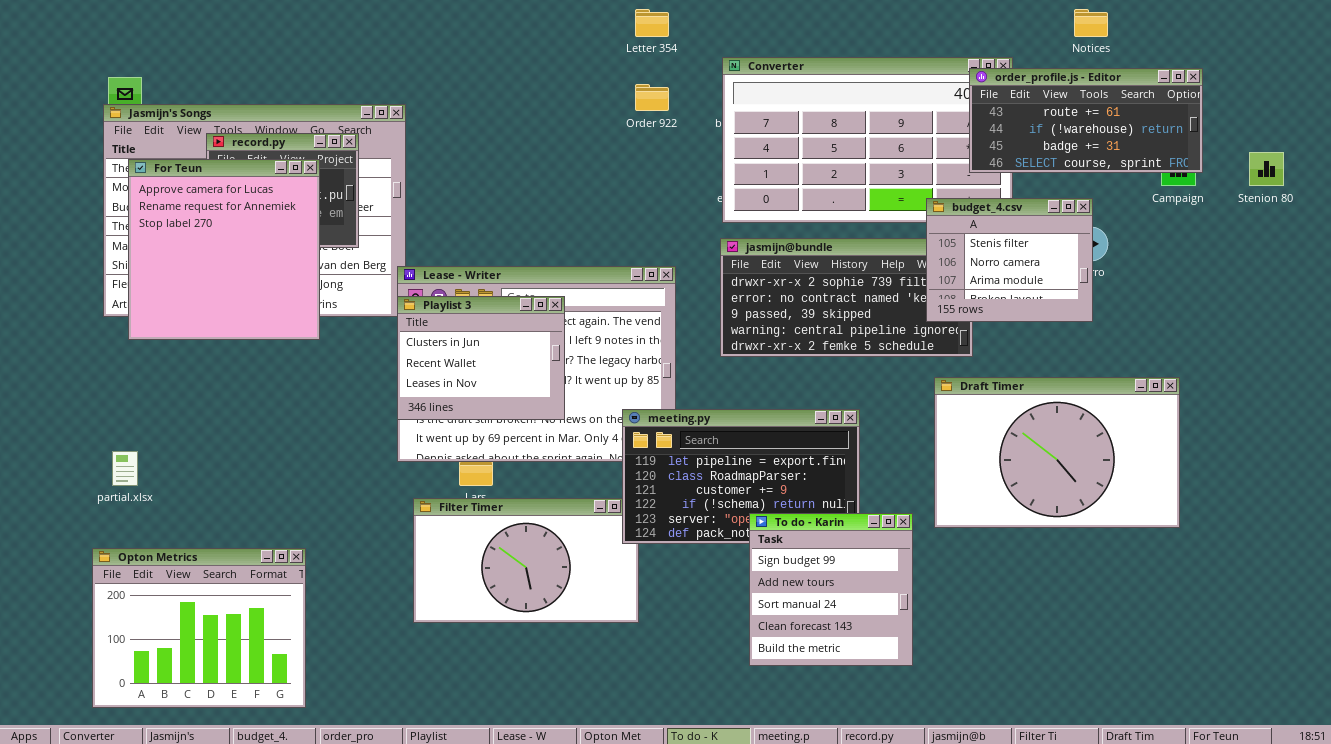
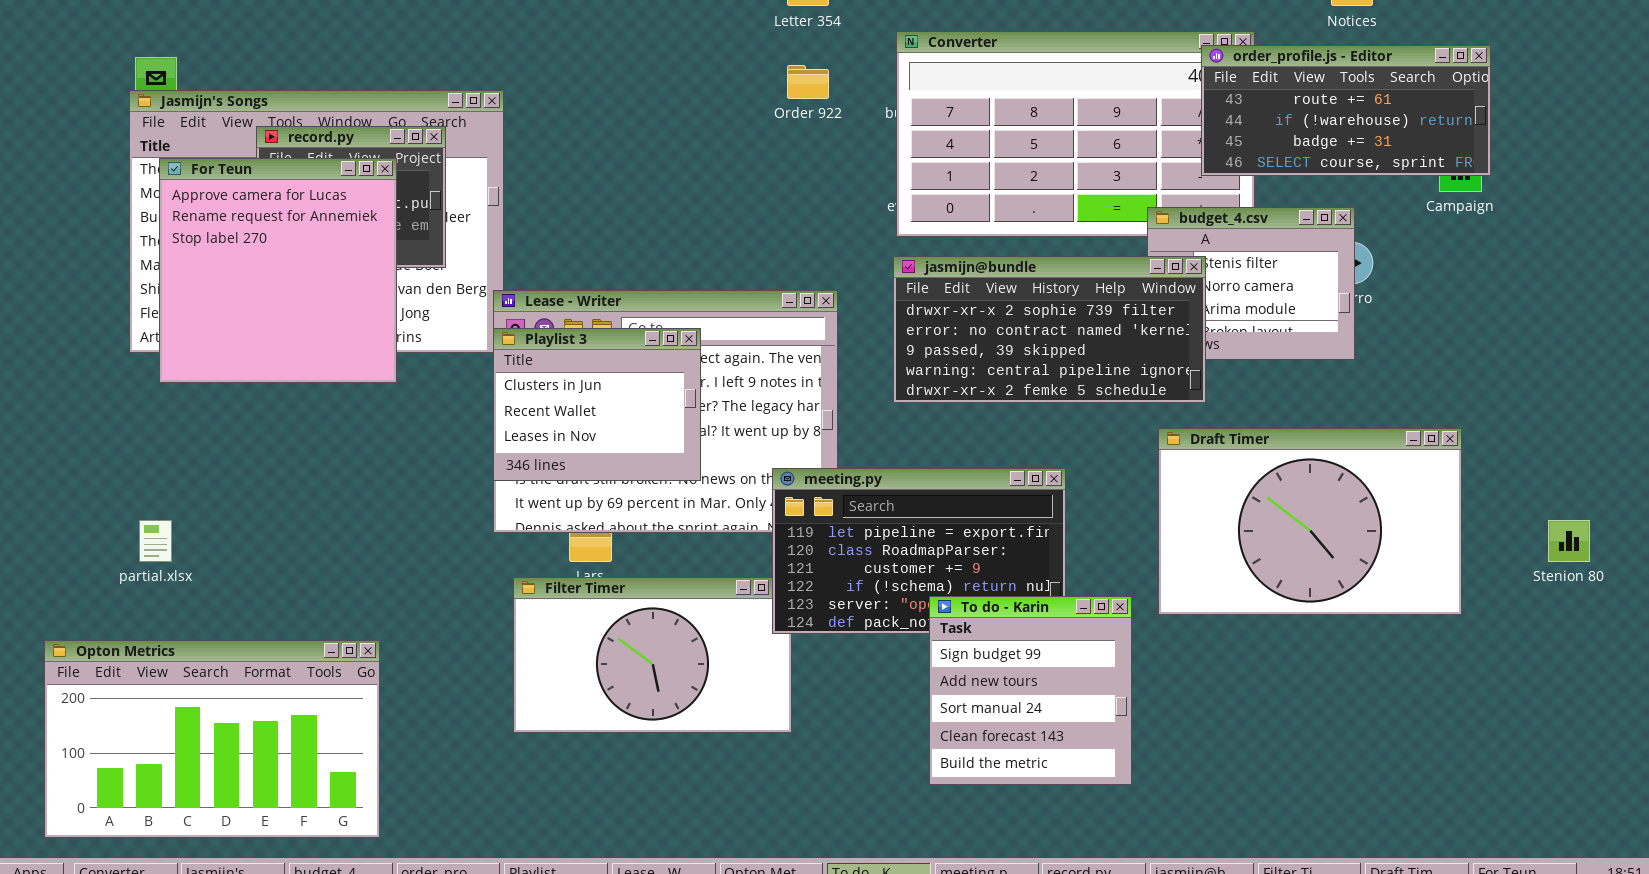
Stenion 80: [1249,152,1284,186] -> [1548,520,1590,562], moved
jasmijn@bundle: [720,238,973,357] -> [893,256,1206,403], raised
Opton Metrics: [92,548,306,708] -> [44,640,380,838], resized

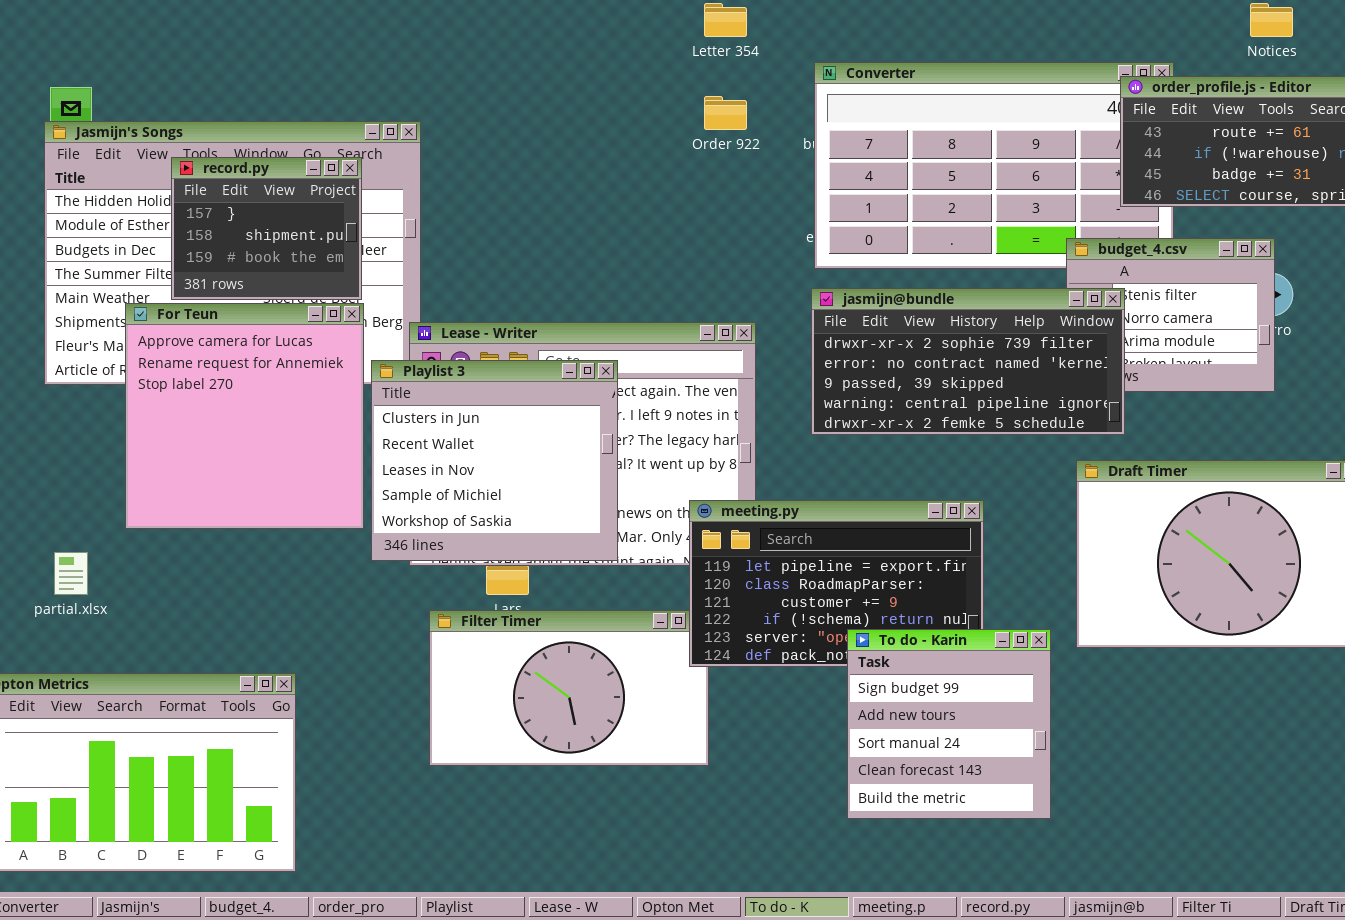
For Teun: [159,158,397,383] -> [125,303,364,529], moved
Playlist 3: [493,328,701,481] -> [371,360,618,561], resized

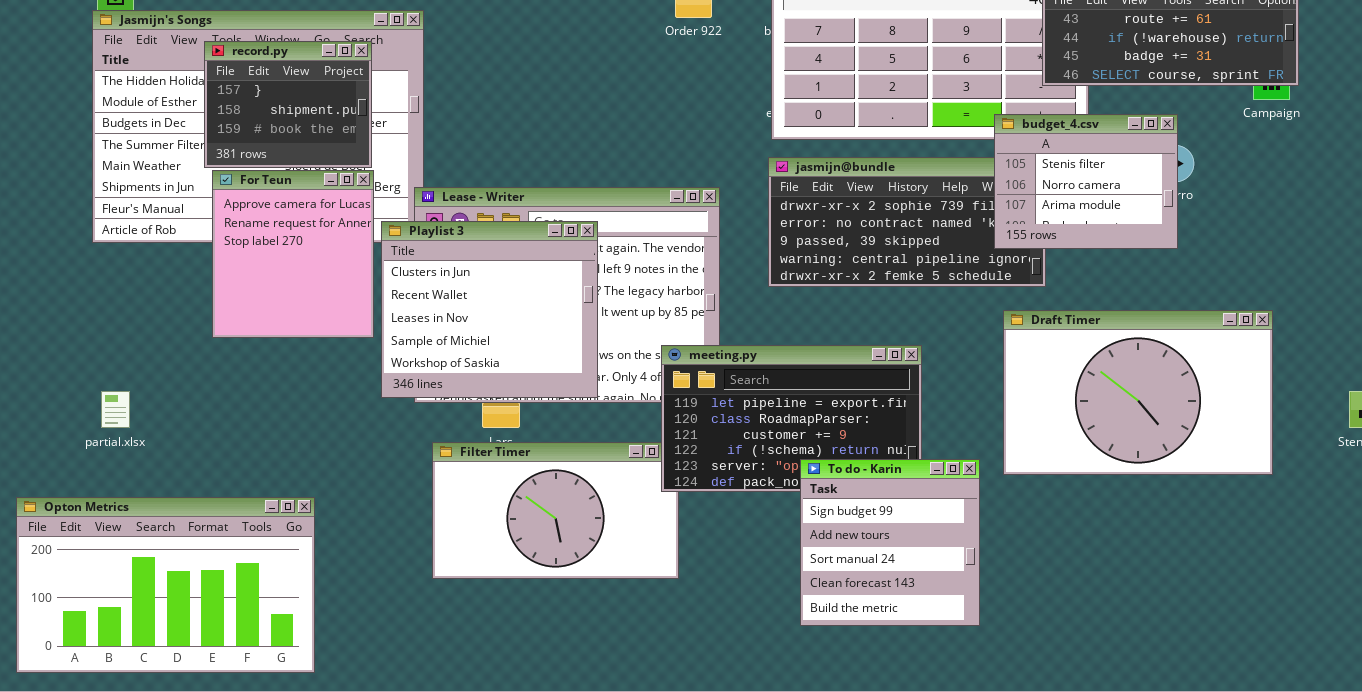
budget_4.csv: [1066,238,1275,392] -> [994,114,1178,249], raised
For Teun: [125,303,364,529] -> [212,170,374,338], resized

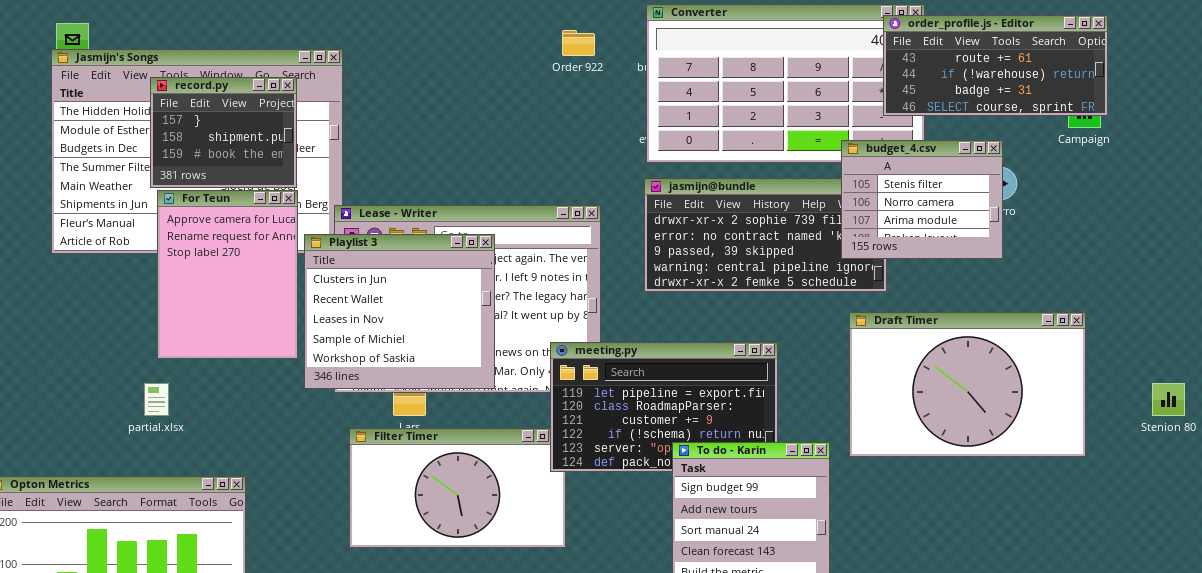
For Teun: [212,170,374,338] -> [157,190,298,359], resized
partial.xlsx: [101,391,130,428] -> [144,383,169,416], moved

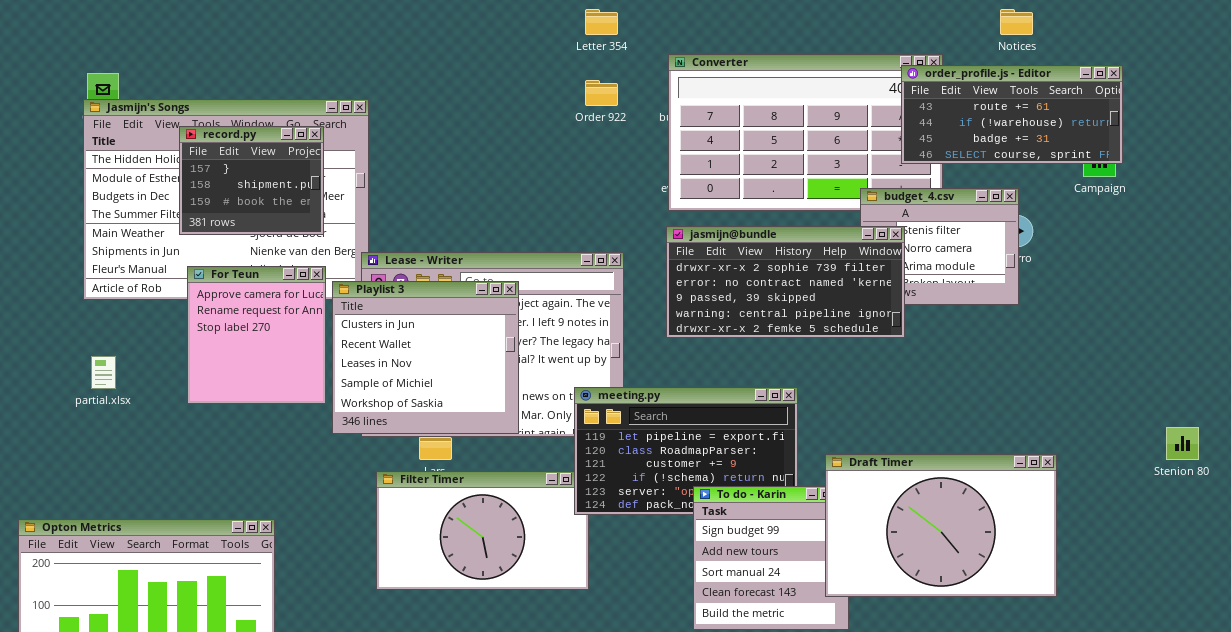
jasmijn@bundle: [644,178,887,292] -> [666,226,905,338], raised
For Teun: [157,190,298,359] -> [187,266,326,404], resized
Draft Timer: [849,312,1086,457] -> [825,454,1057,597], moved
partial.xlsx: [144,383,169,416] -> [91,356,116,389], moved

